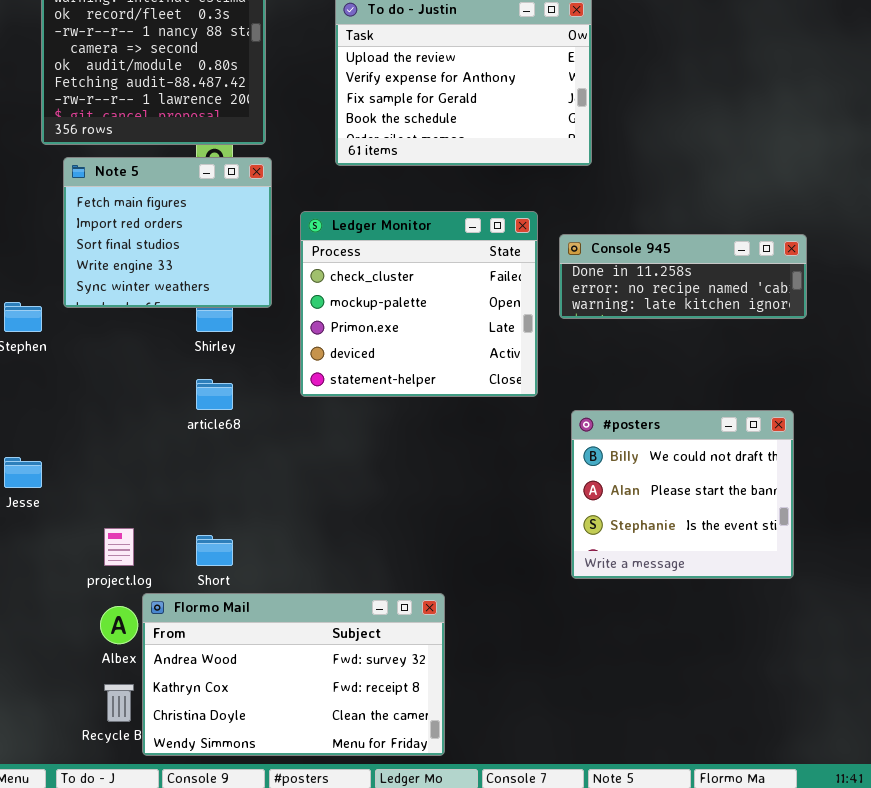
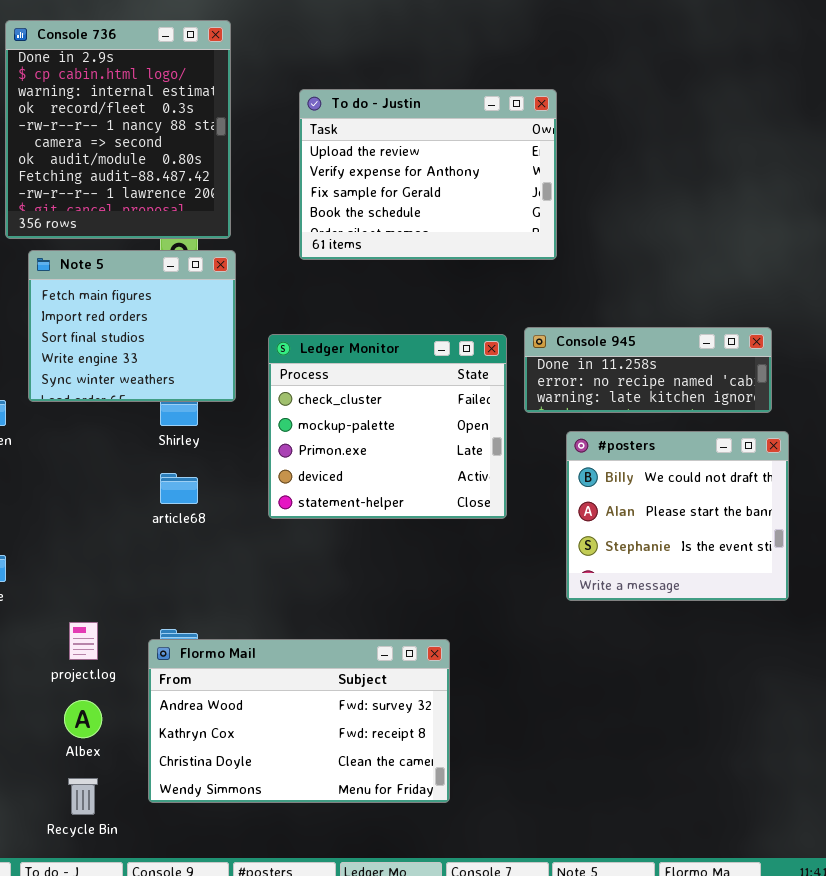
Ledger Monitor: [300,211,538,397] -> [268,334,507,519], moved
#posters: [571,410,794,579] -> [566,431,789,601], moved
Flormo Mail: [142,593,445,756] -> [148,639,450,803], moved

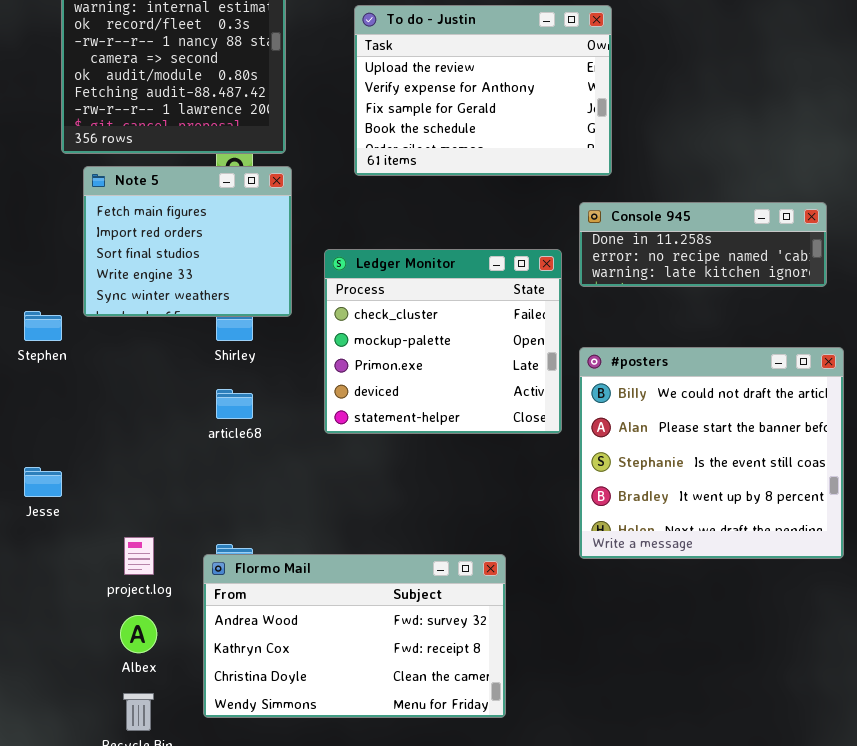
Console 945: [524,327,772,413] -> [579,202,827,287], moved
#posters: [566,431,789,601] -> [579,347,844,559], resized

